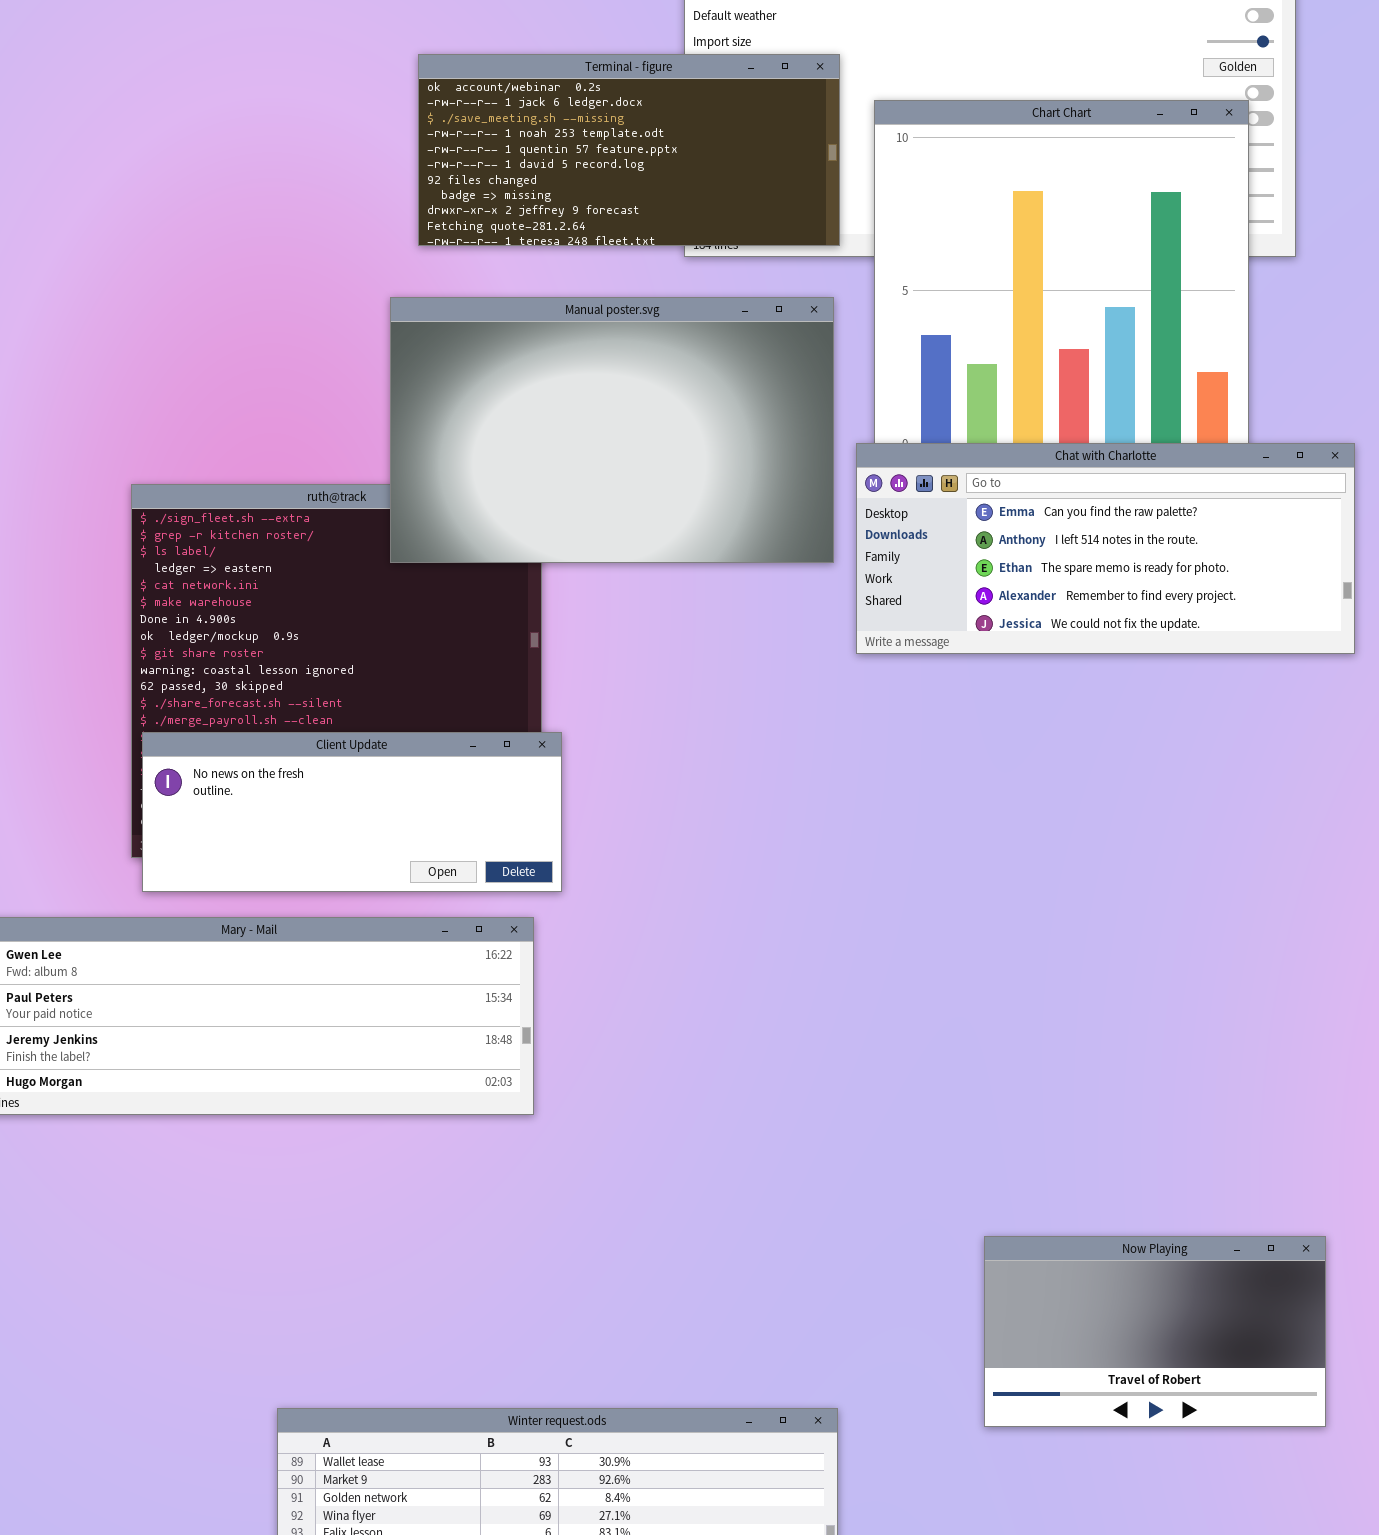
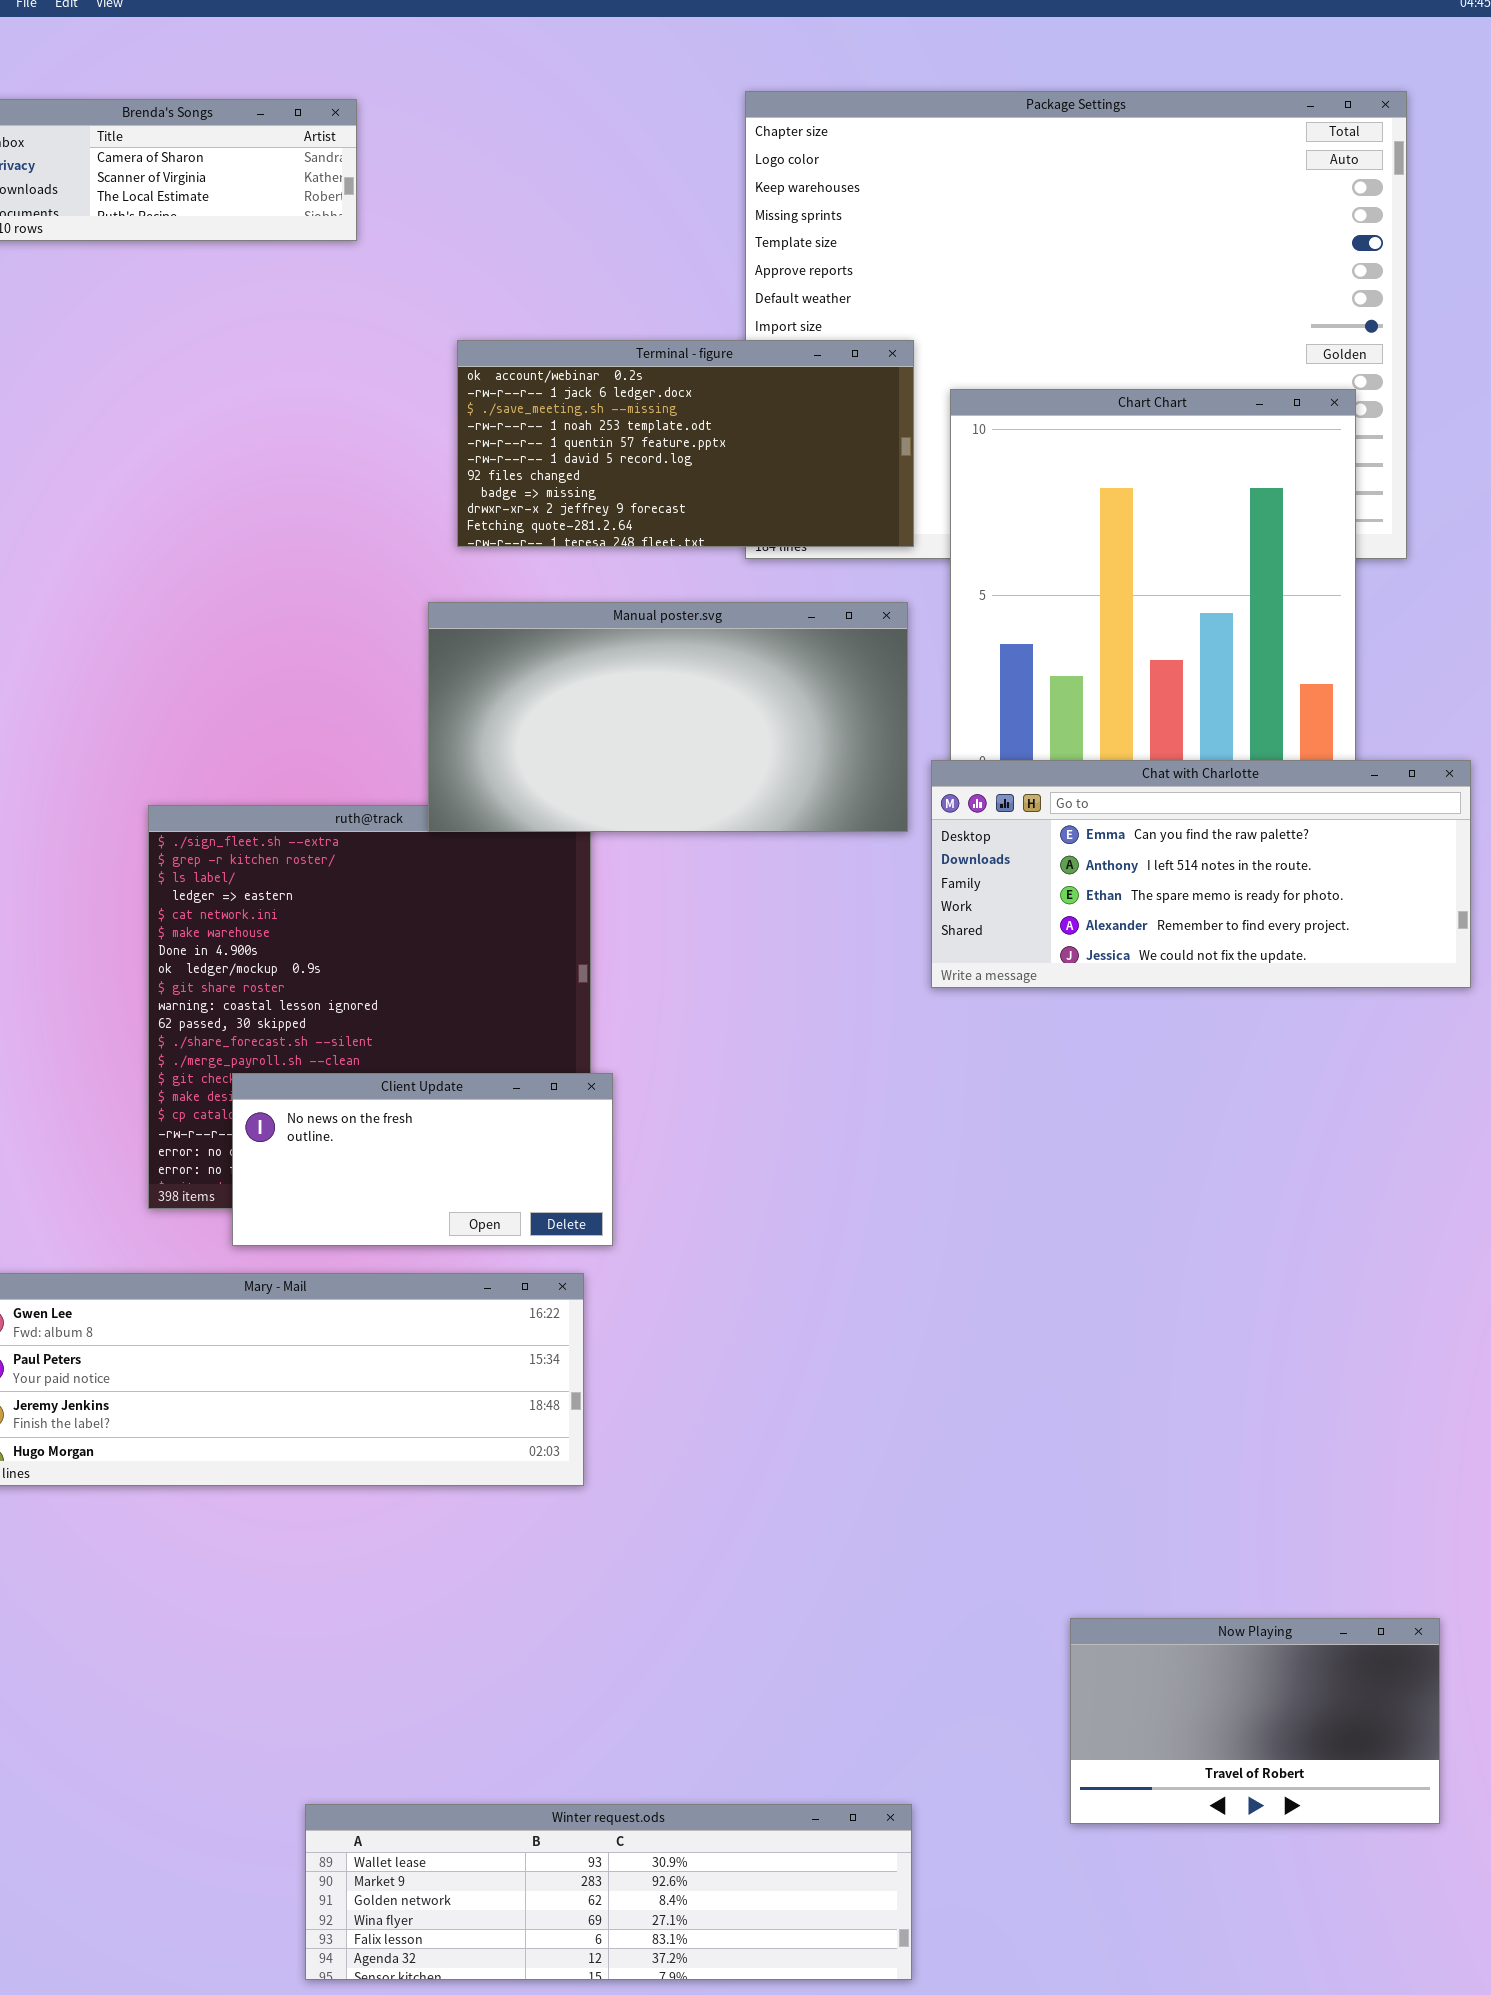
Manual poster.svg: [390,297,834,563] -> [428,602,908,832], resized
Client Update: [142,732,562,892] -> [232,1073,613,1246], resized

